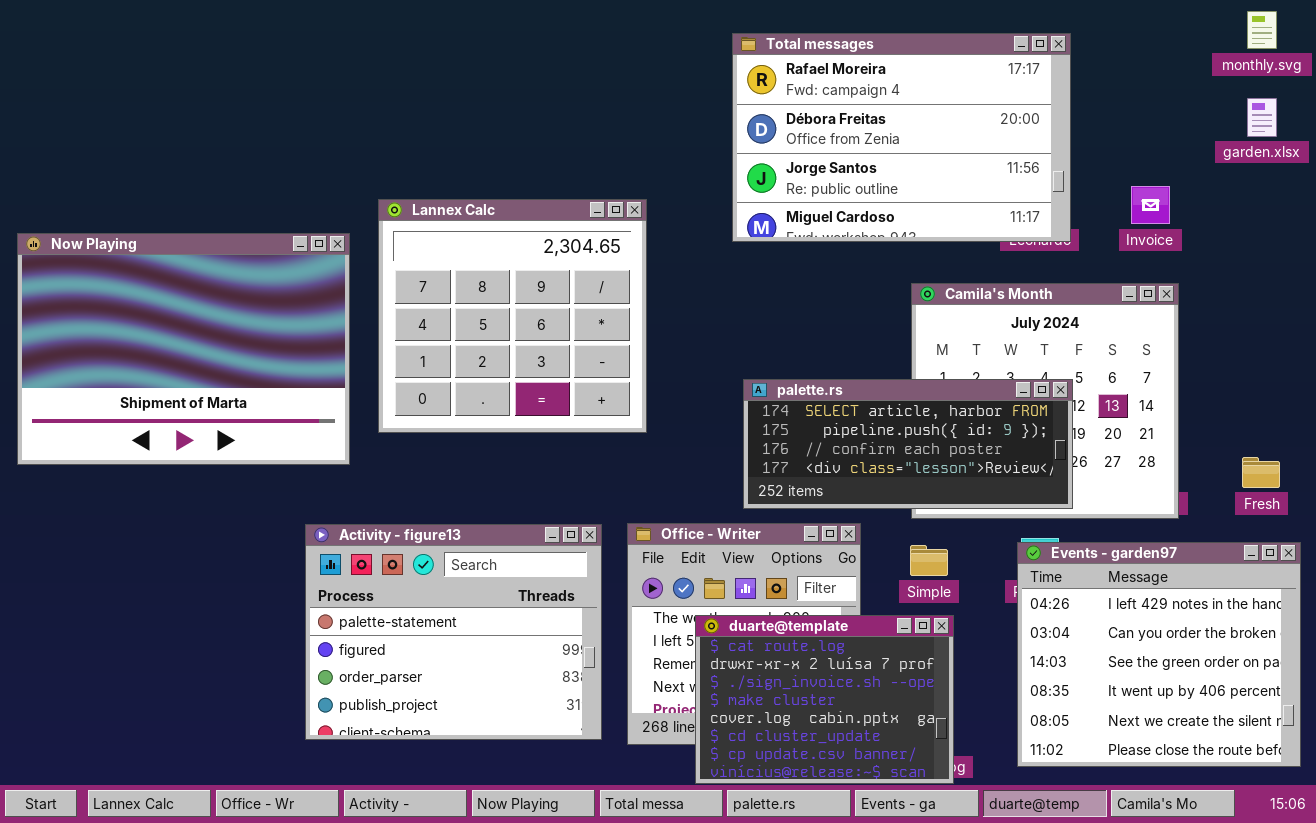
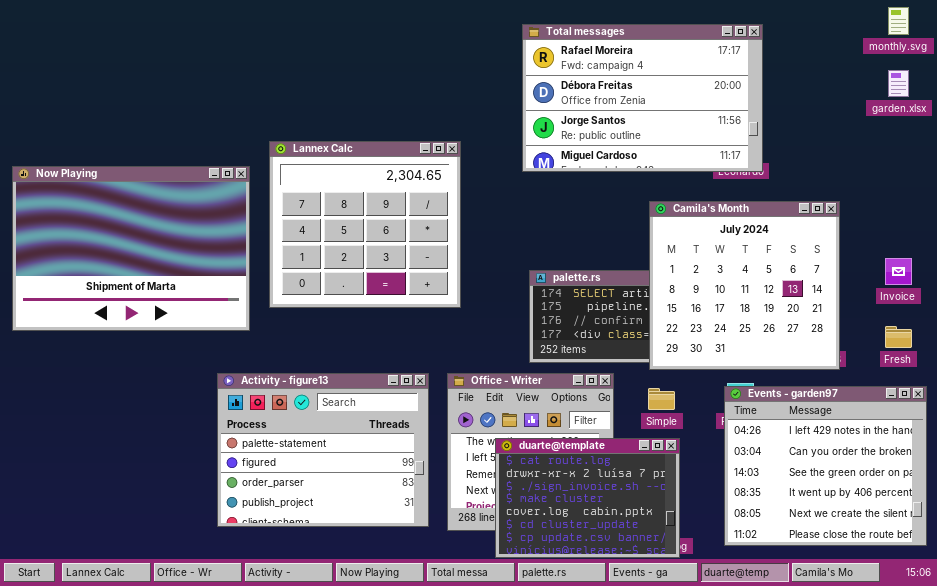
Invoice: [1131,186,1170,224] -> [885,258,912,285], moved
Camila's Month: [911,283,1179,519] -> [649,201,840,370], raised

